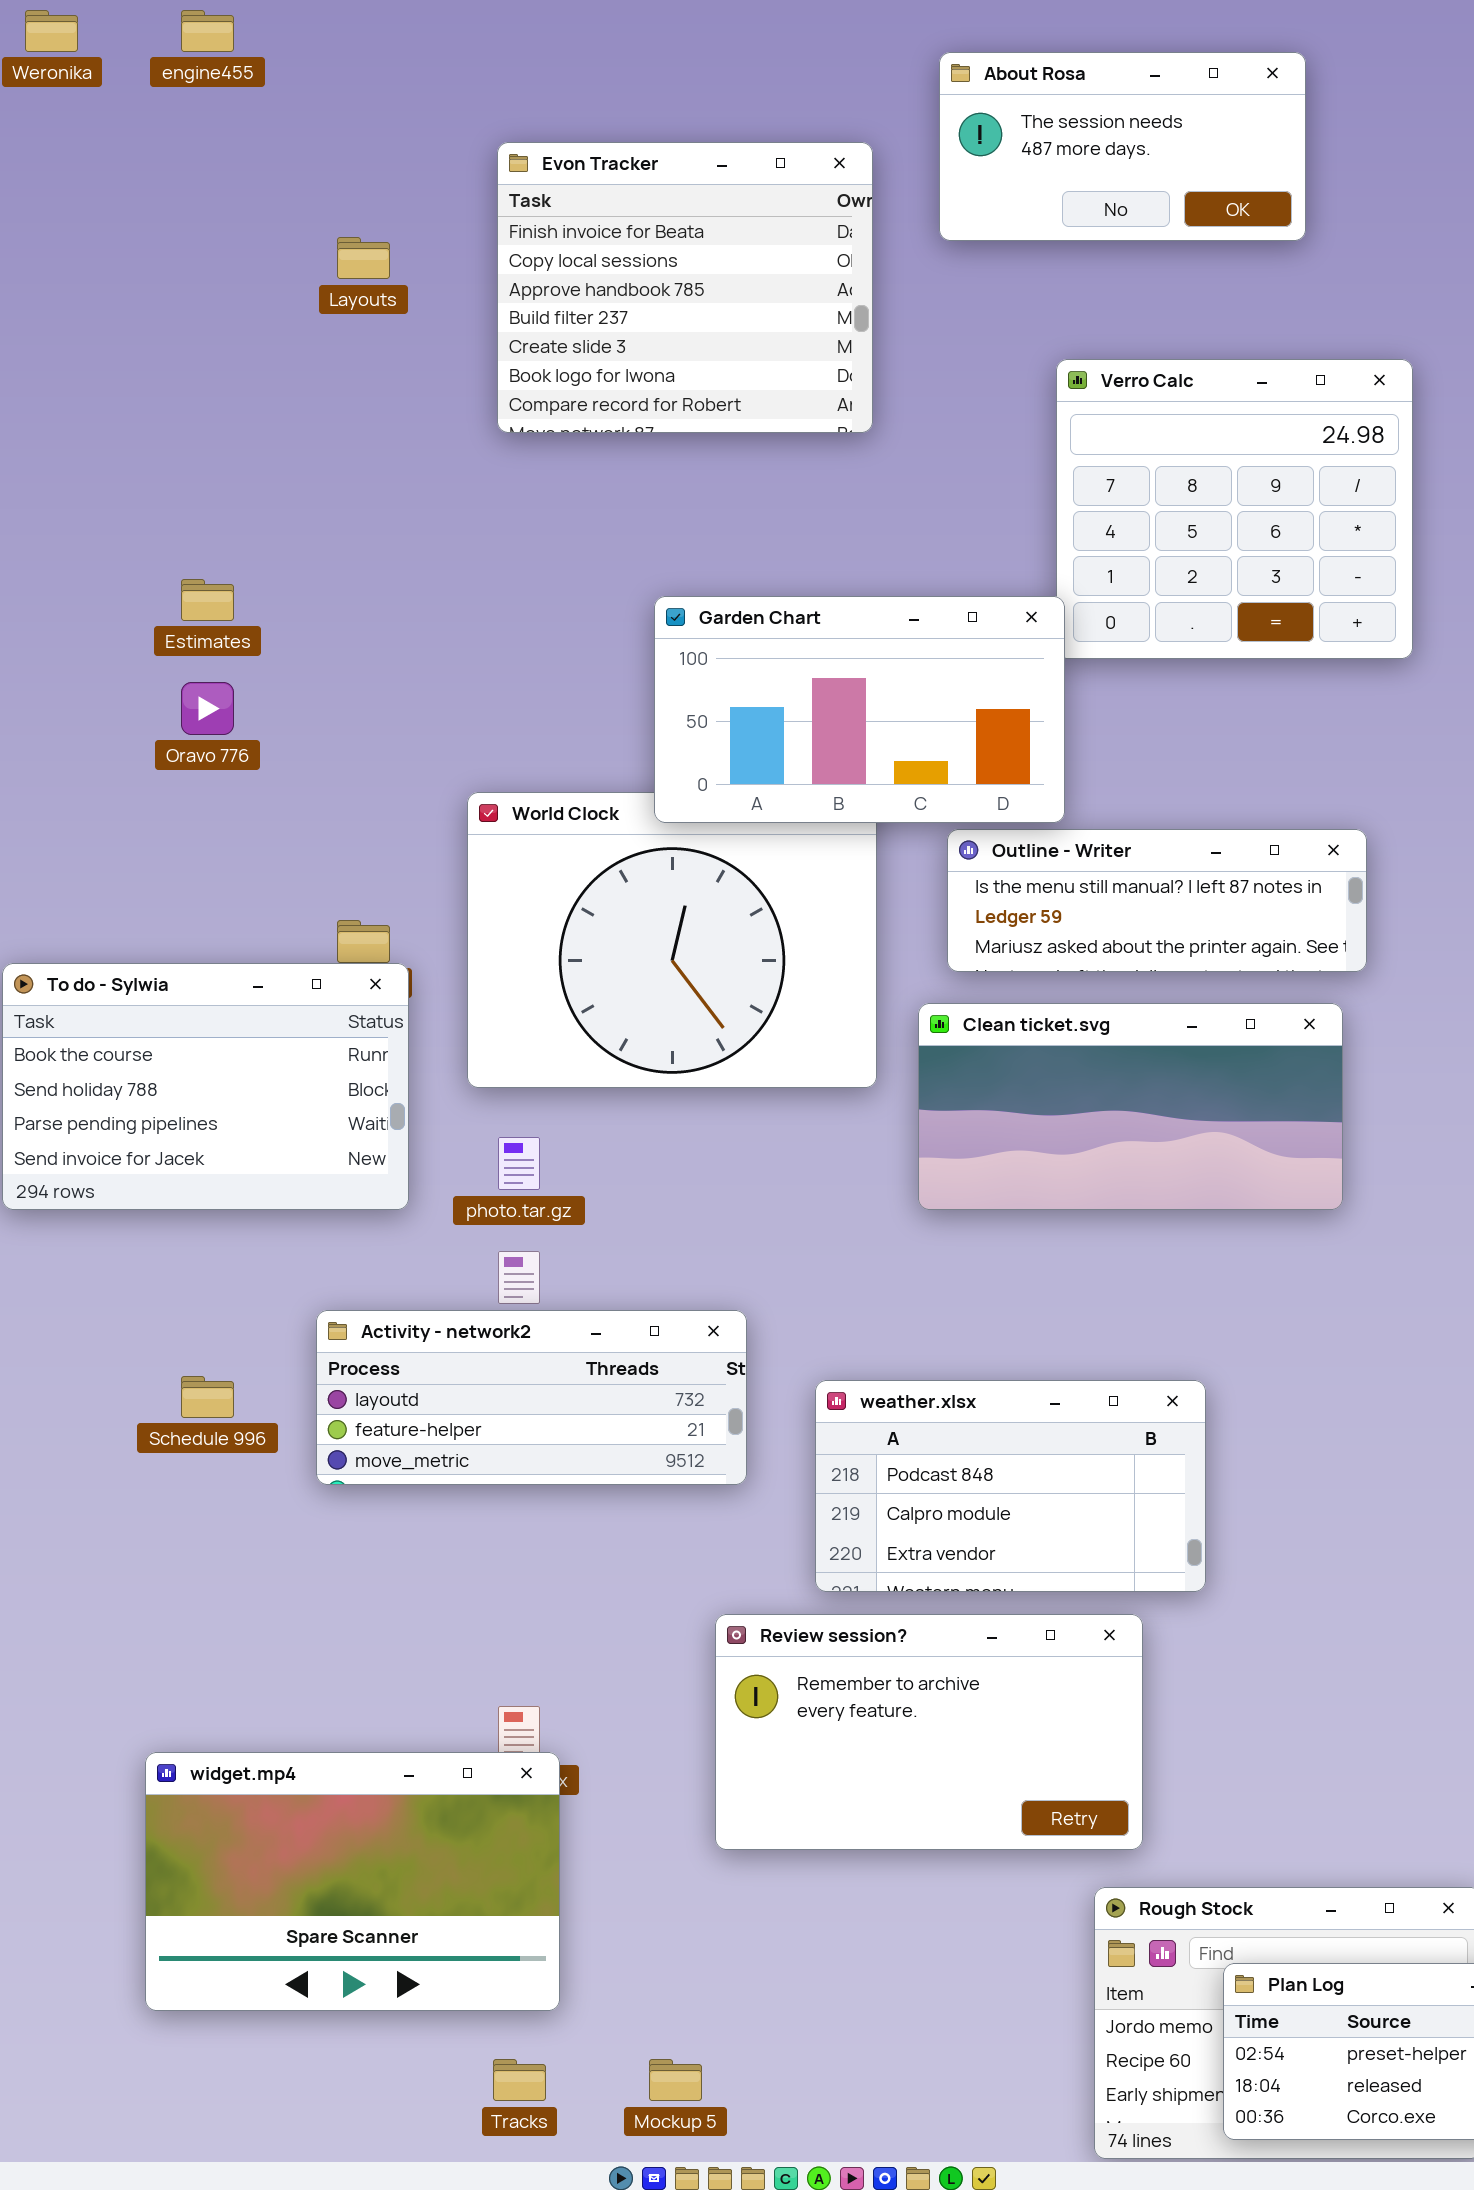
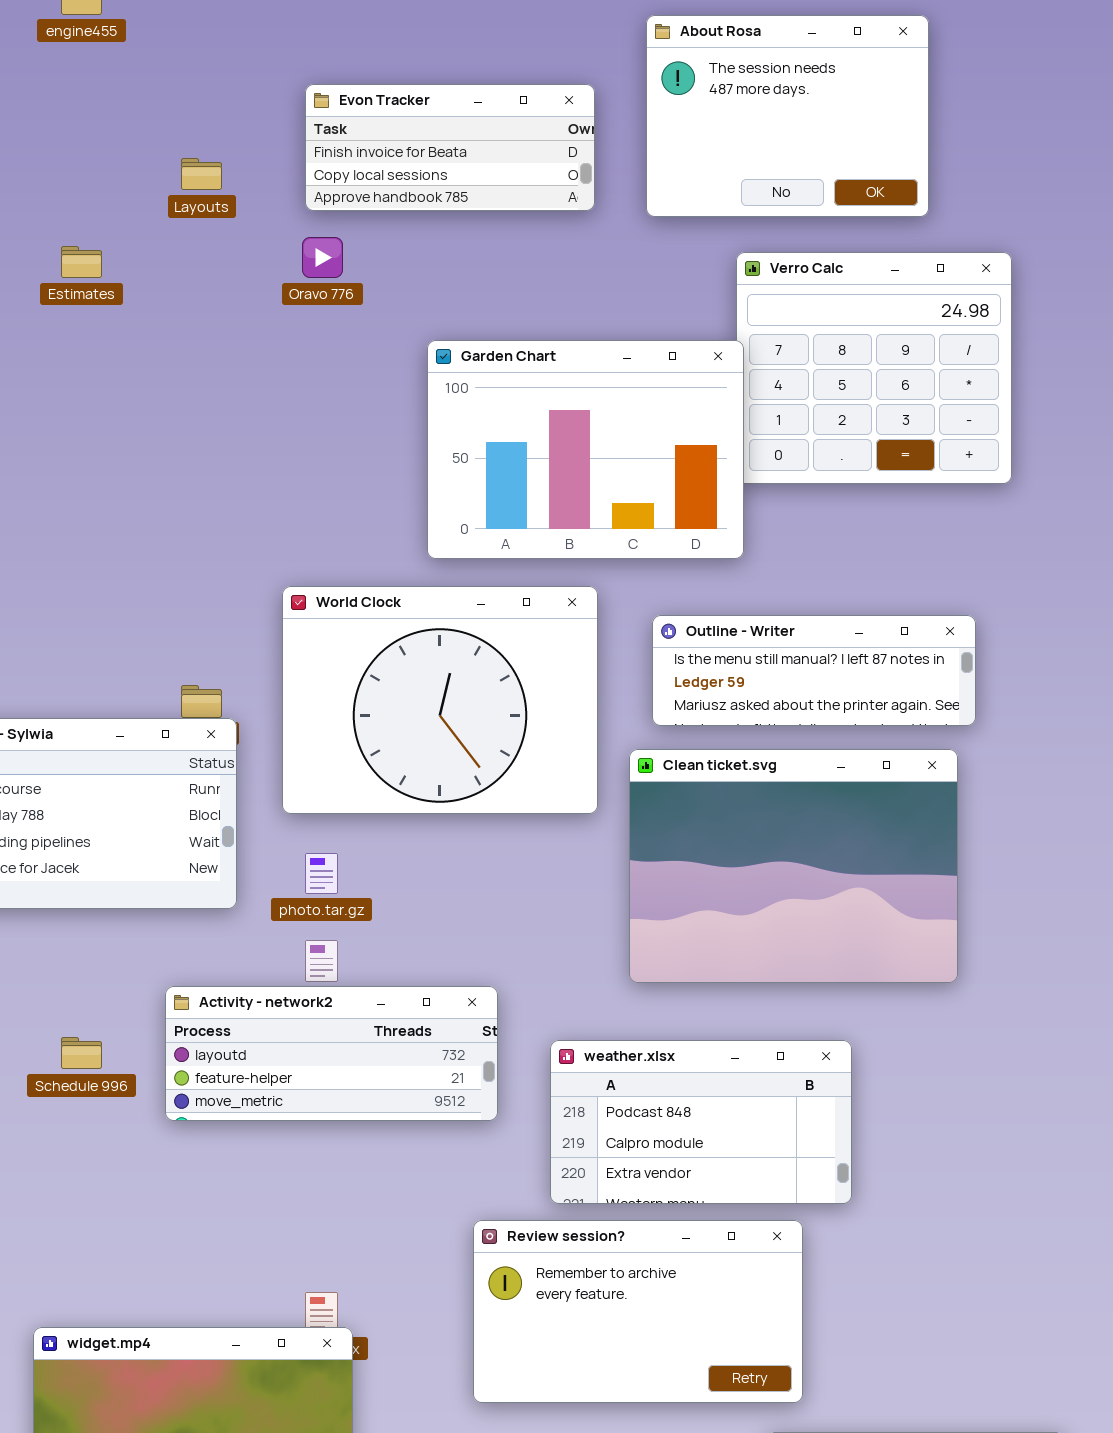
About Rosa: [939,52,1306,241] -> [646,15,929,217], resized
Evon Tracker: [497,142,873,433] -> [305,84,595,211], resized
Estimates: [181,579,234,621] -> [61,246,102,278], moved
Garden Chart: [654,596,1065,823] -> [427,340,744,559], moved, resized
Oravo 776: [181,682,234,735] -> [302,237,343,278], moved
Clean ticket.svg: [918,1003,1343,1210] -> [629,749,958,983], resized

